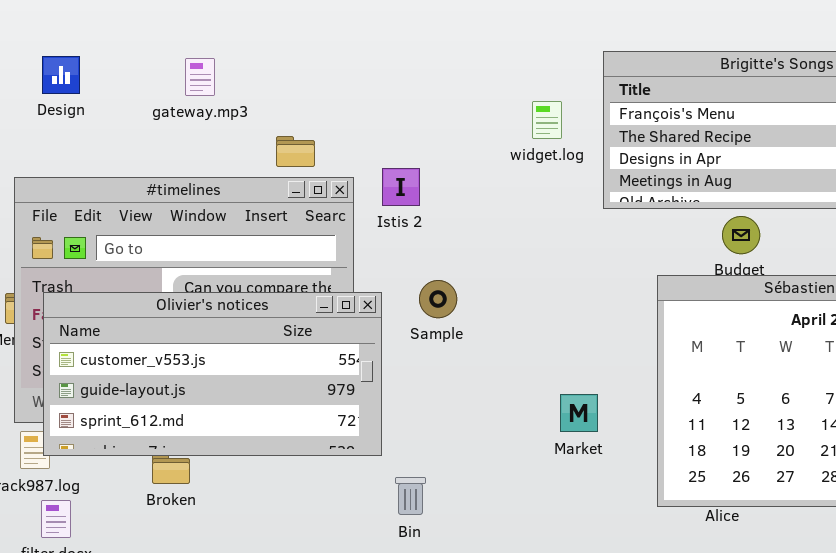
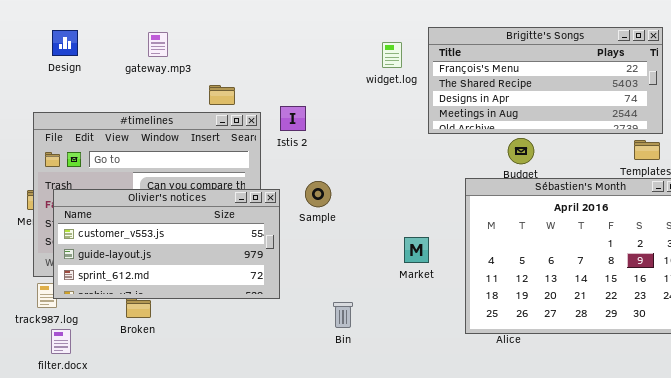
widget.log: [532,101,562,139] -> [382,42,402,68], moved
Market: [560,394,598,432] -> [404,237,429,263], moved
Bin: [395,477,426,515] -> [333,302,353,328], moved

